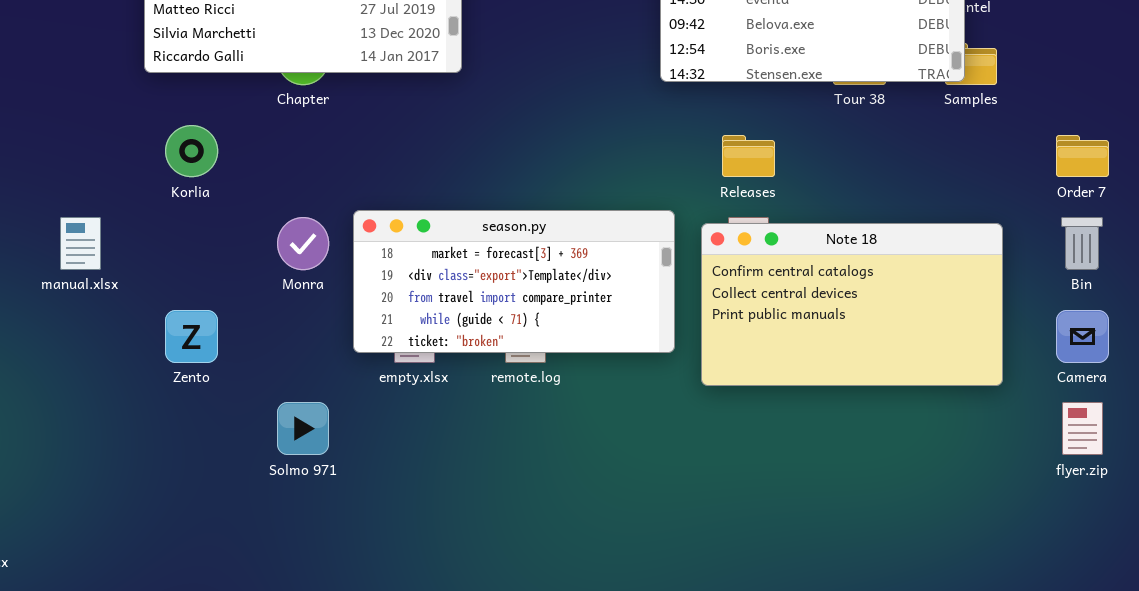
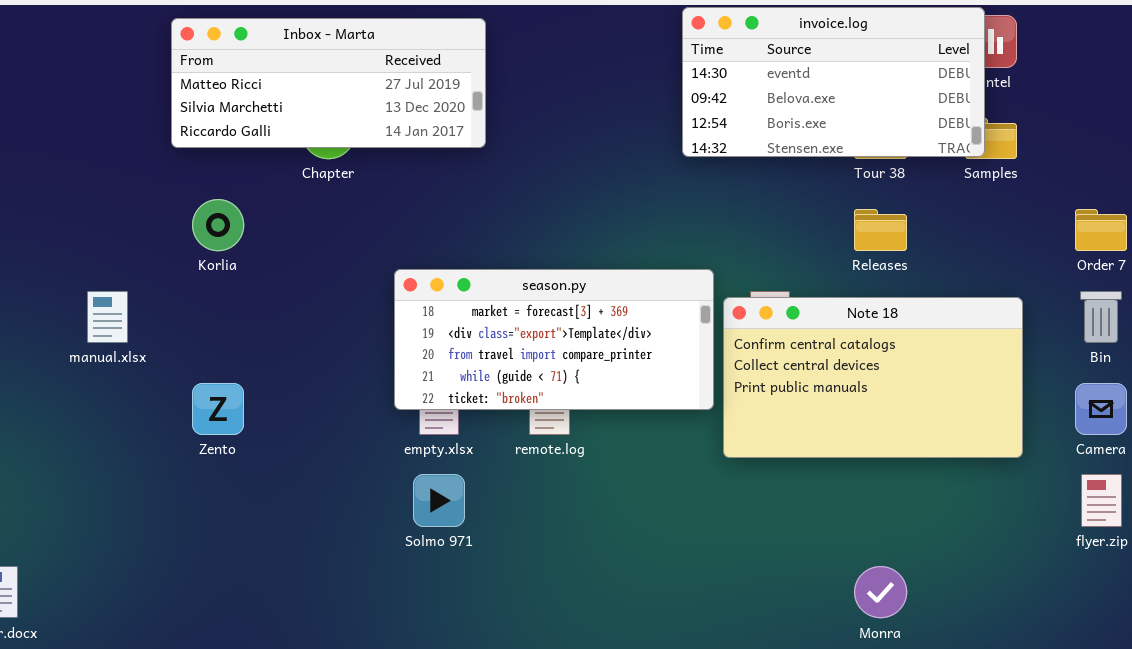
Releases: [722,135,775,177] -> [854,209,907,251], moved
season.py: [353,210,675,353] -> [394,269,714,410], moved
Monra: [277,217,329,270] -> [854,566,907,618], moved
Solmo 971: [277,402,329,455] -> [413,474,465,527], moved

